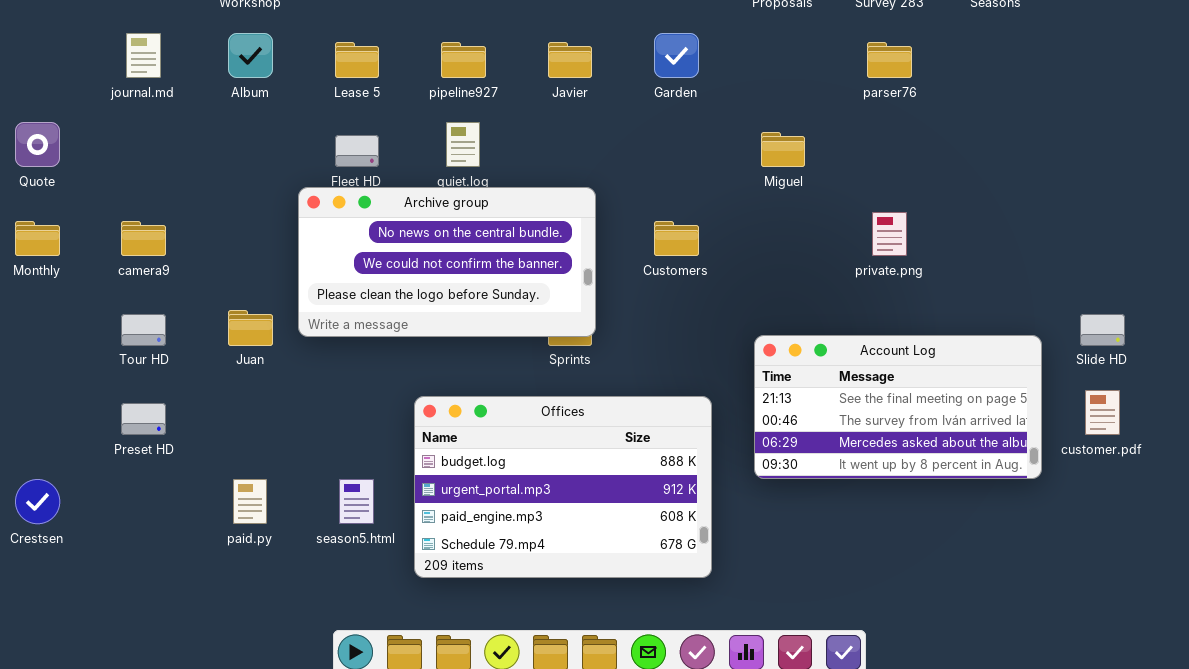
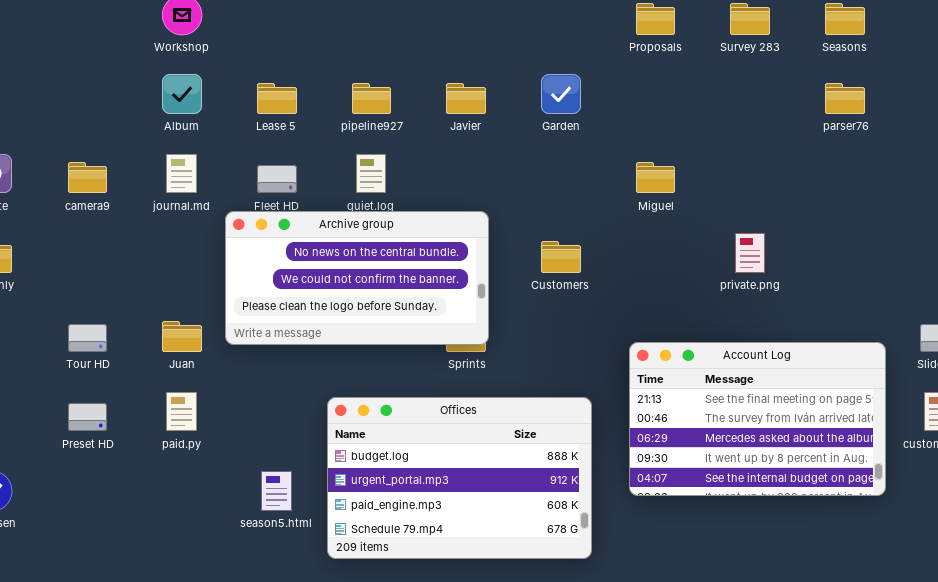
journal.md: [126,33,161,78] -> [166,154,197,193], moved
parser76: [867,42,912,78] -> [825,83,865,114], moved
camera9: [121,221,166,256] -> [68,162,107,193], moved
Account Log: [754,335,1042,479] -> [629,342,886,496], resized
paid.py: [233,479,267,524] -> [166,392,197,431], moved

